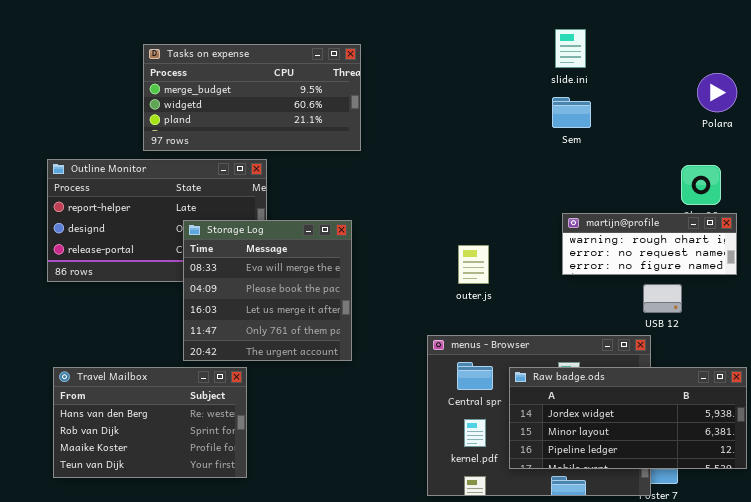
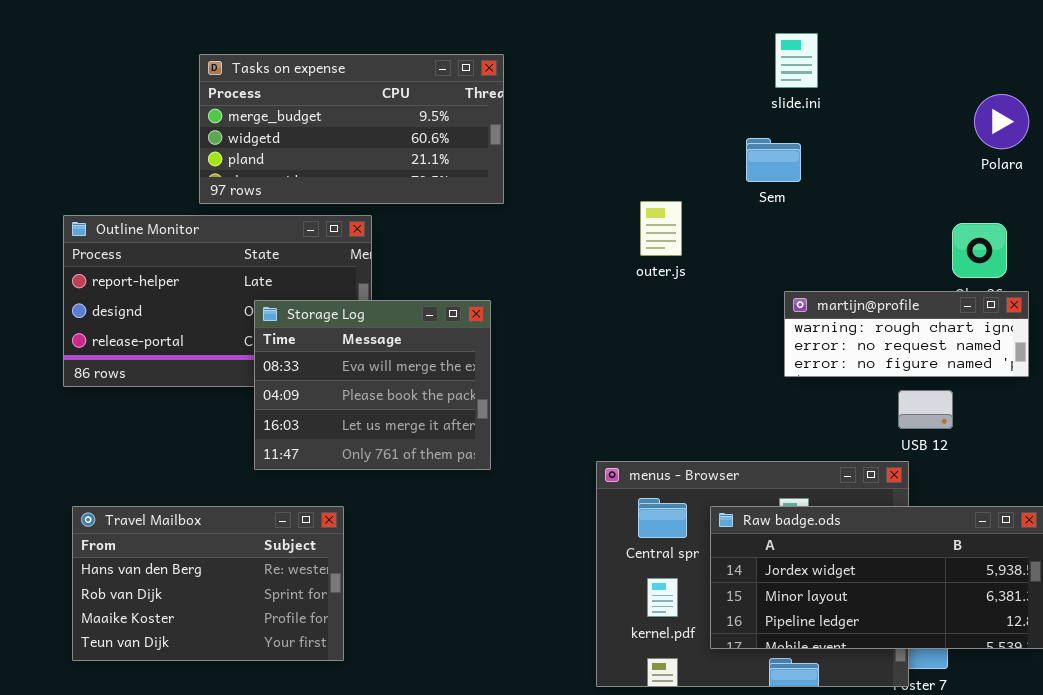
Sem: [552,97,591,128] -> [746,138,801,182], moved
Storage Log: [183,220,352,361] -> [254,300,491,470], resized
outer.js: [458,245,489,284] -> [640,201,682,256], moved

